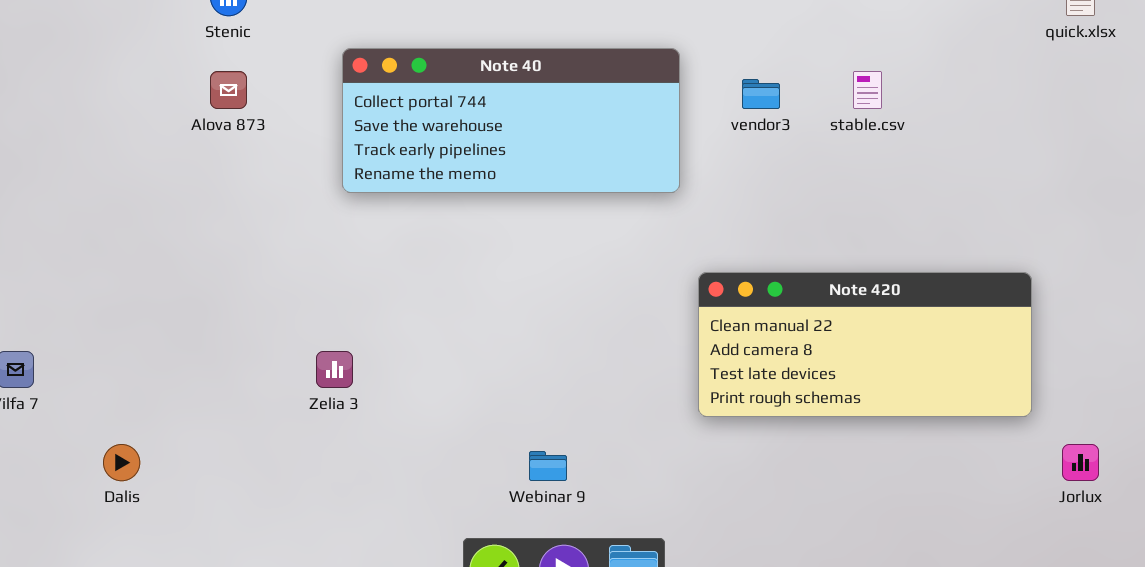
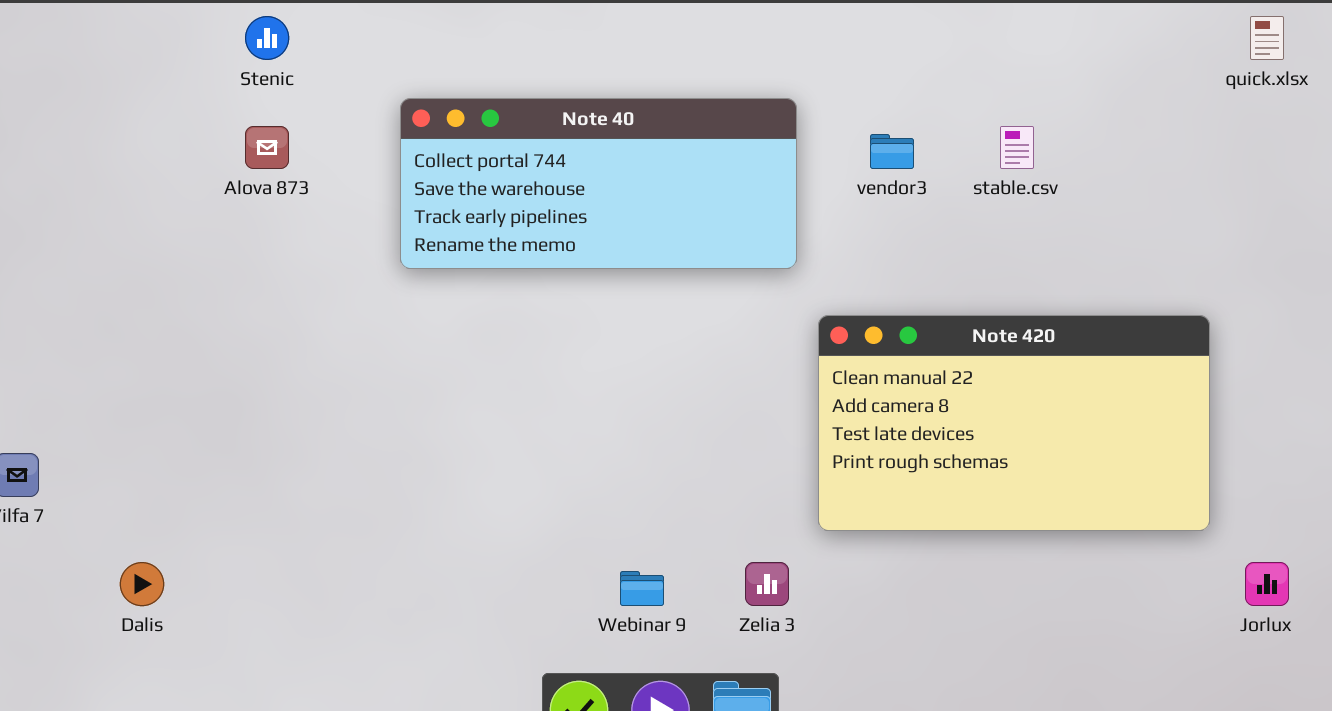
Note 420: [698,272,1032,417] -> [818,315,1210,531], resized
Zelia 3: [316,351,353,388] -> [745,562,789,606], moved

